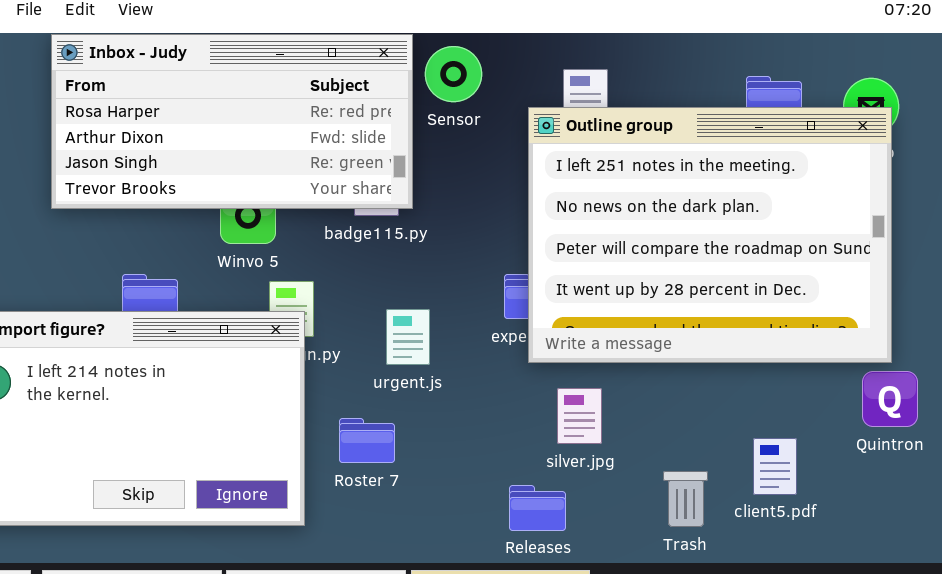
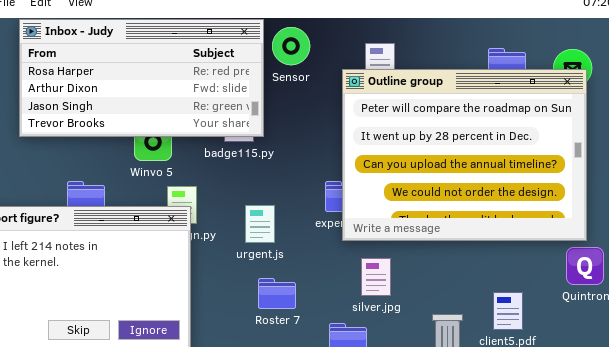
Outline group: [528,107,892,363] -> [342,69,587,241], scrolled down 2 rows
Roster 7: [339,418,395,463] -> [258,278,296,309], moved

